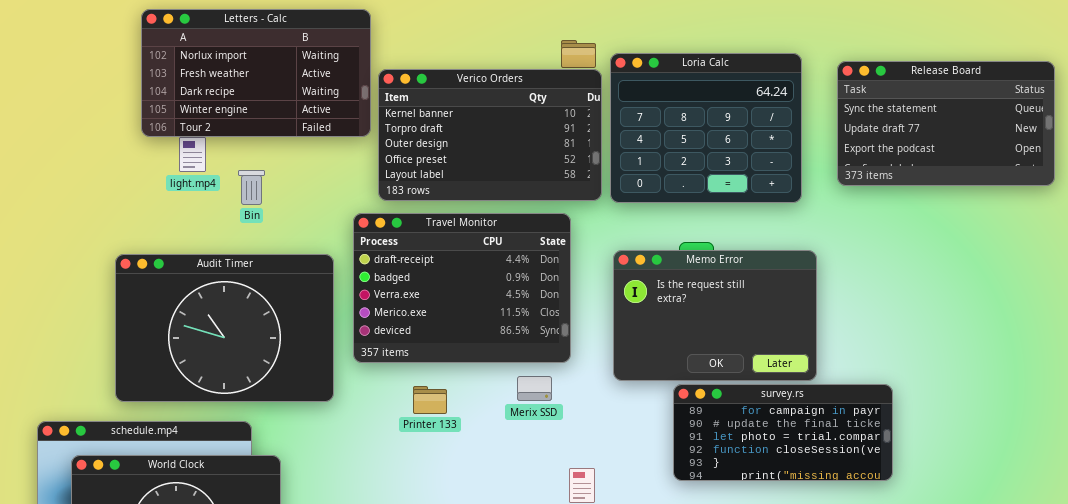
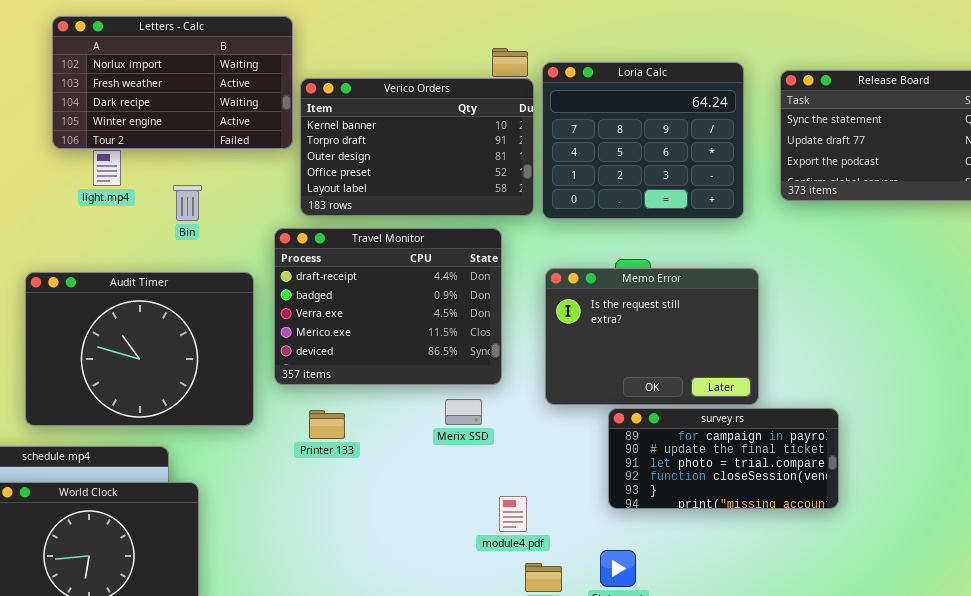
Bin: [238,170,265,205] -> [173,185,202,221], moved
Printer 133: [413,386,447,414] -> [309,410,345,439], moved

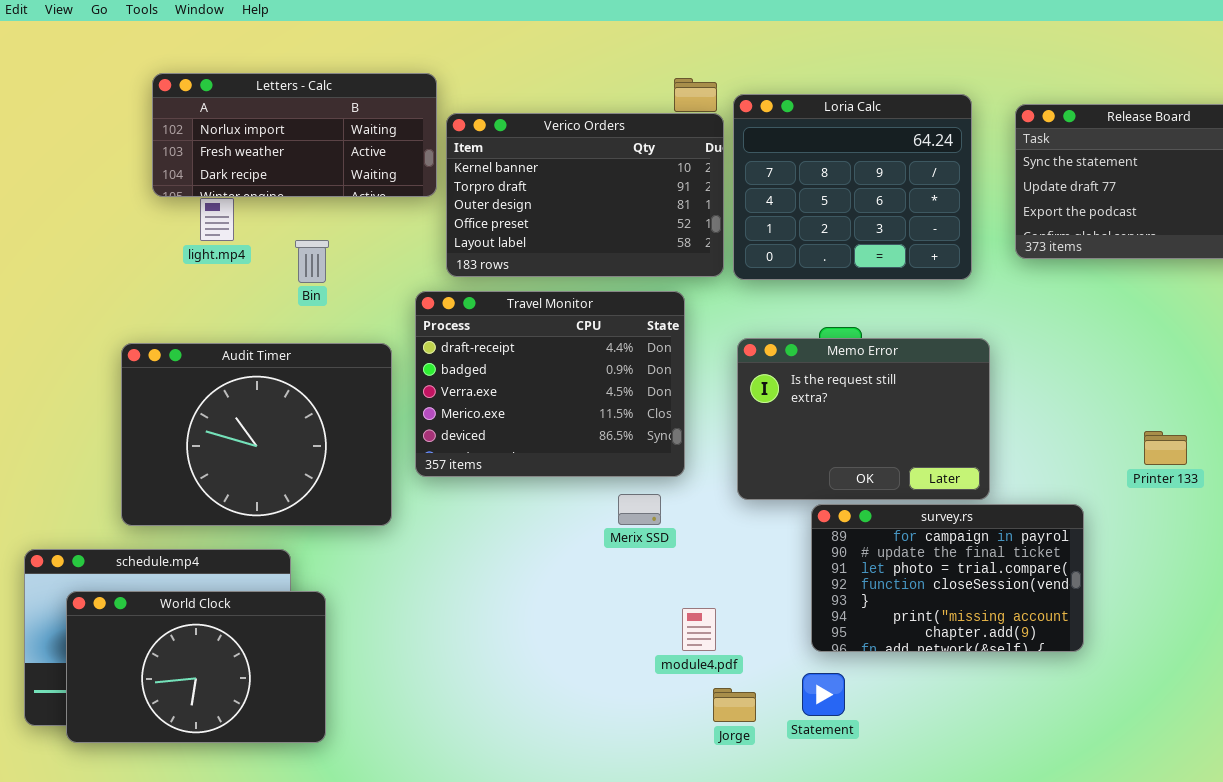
Letters - Calc: [52,16,293,149] -> [152,73,437,197], resized
survey.rs: [608,408,839,509] -> [811,504,1084,652], resized
Printer 133: [309,410,345,439] -> [1144,431,1187,465], moved

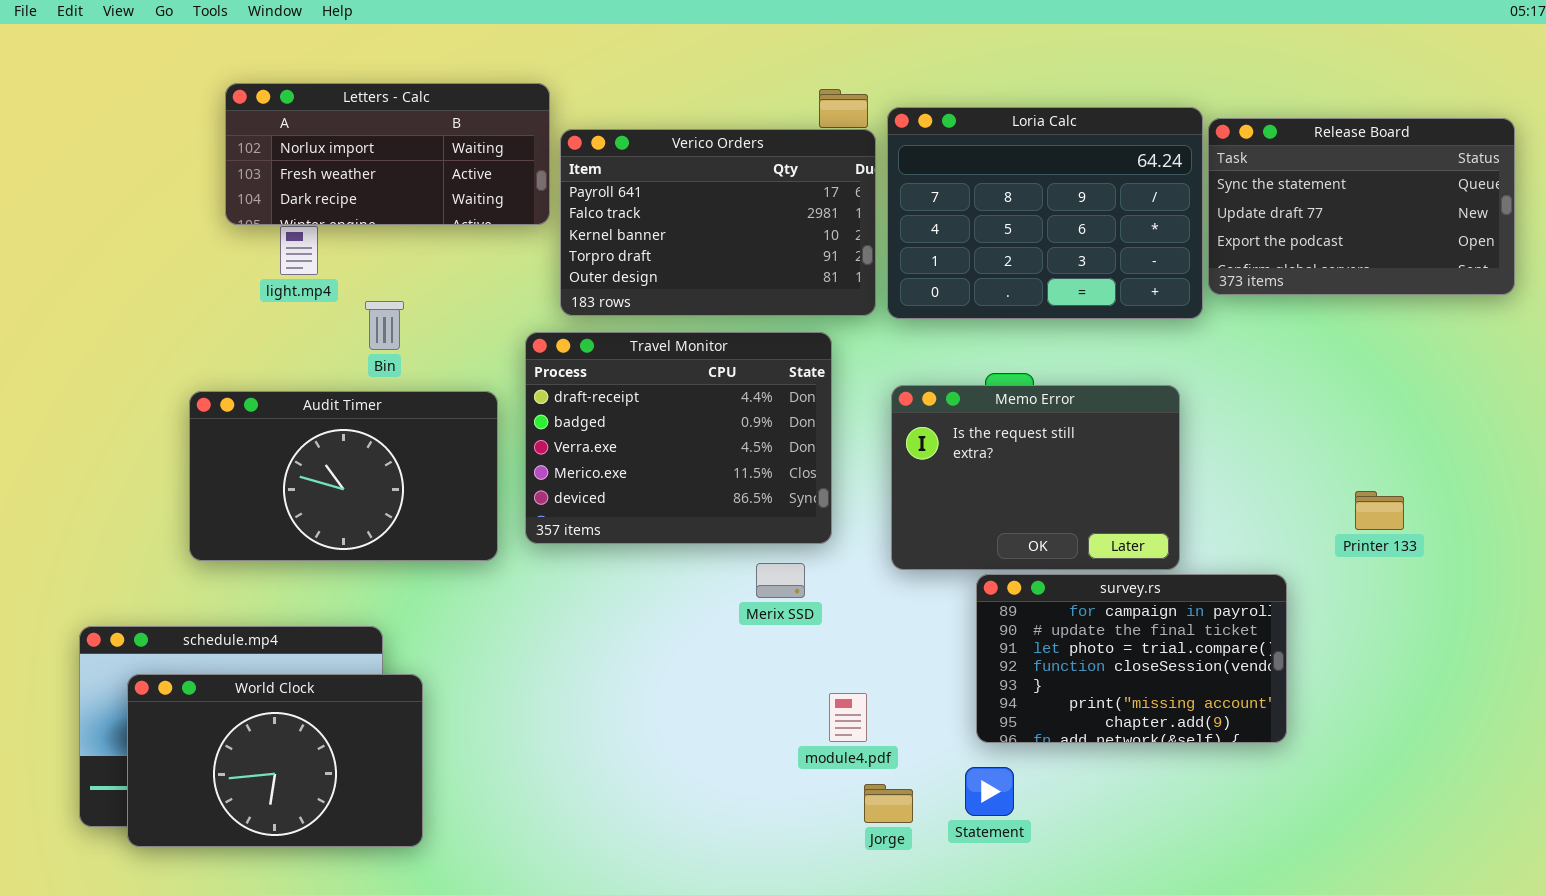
Loria Calc: [733,94,972,280] -> [887,107,1203,319], resized
Verico Orders: [446,113,724,277] -> [560,129,876,316], scrolled up 2 rows
Bin: [295,240,329,283] -> [365,301,404,350], moved
Audit Timer: [121,343,392,526] -> [189,391,498,561], resized

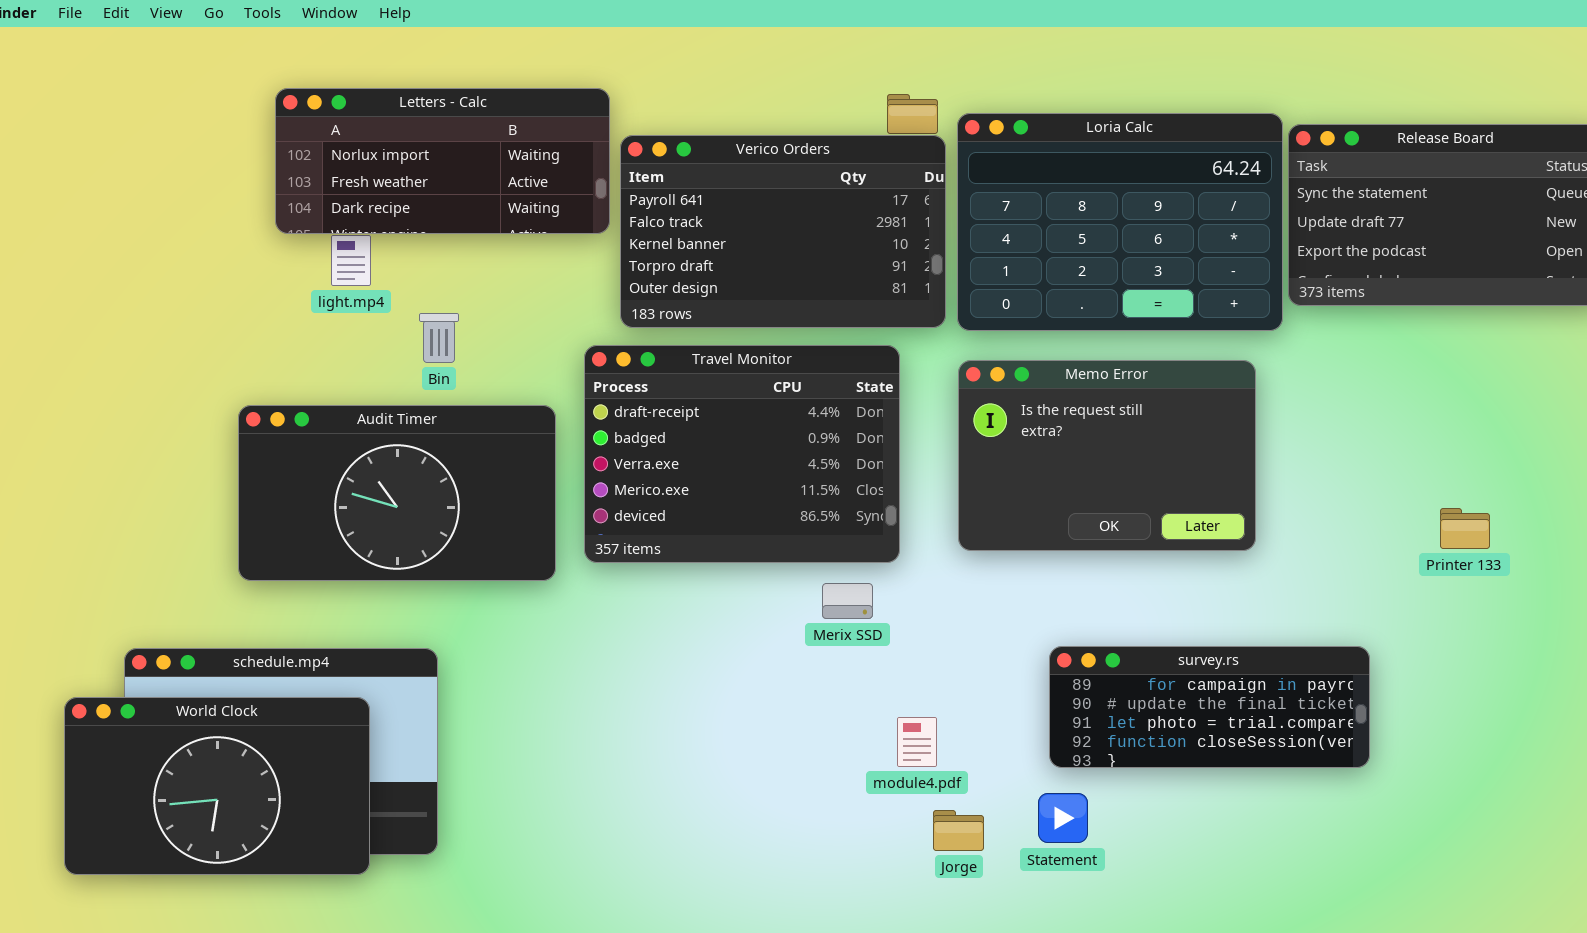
Memo Error: [891,385,1180,570] -> [958,360,1256,551], moved
survey.rs: [976,574,1287,743] -> [1049,646,1370,768], resized
World Clock: [127,674,423,847] -> [64,697,370,875], moved

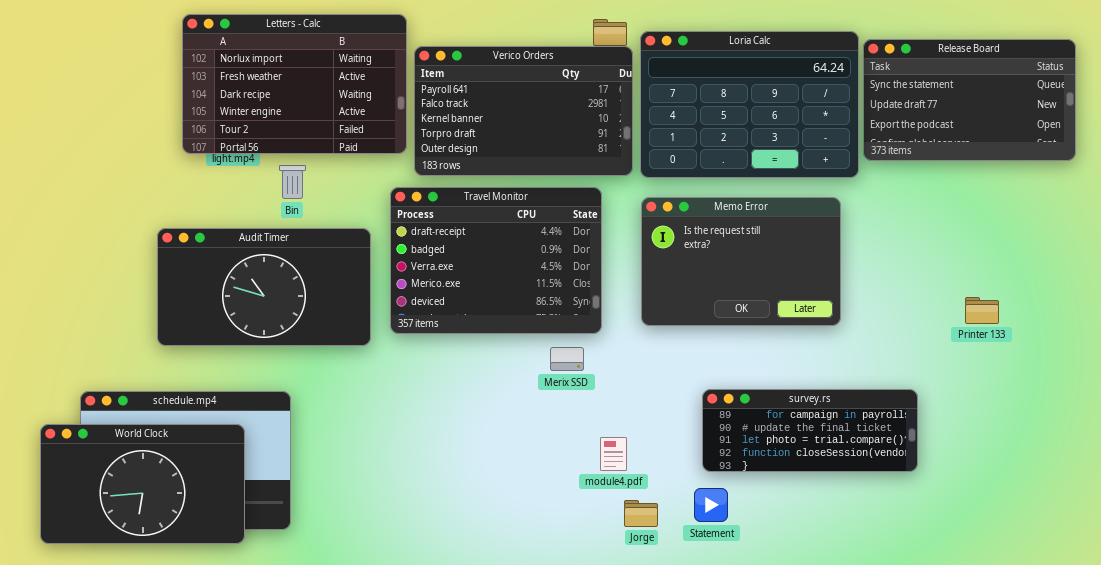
Letters - Calc: [275,88,610,234] -> [182,14,407,154], resized

